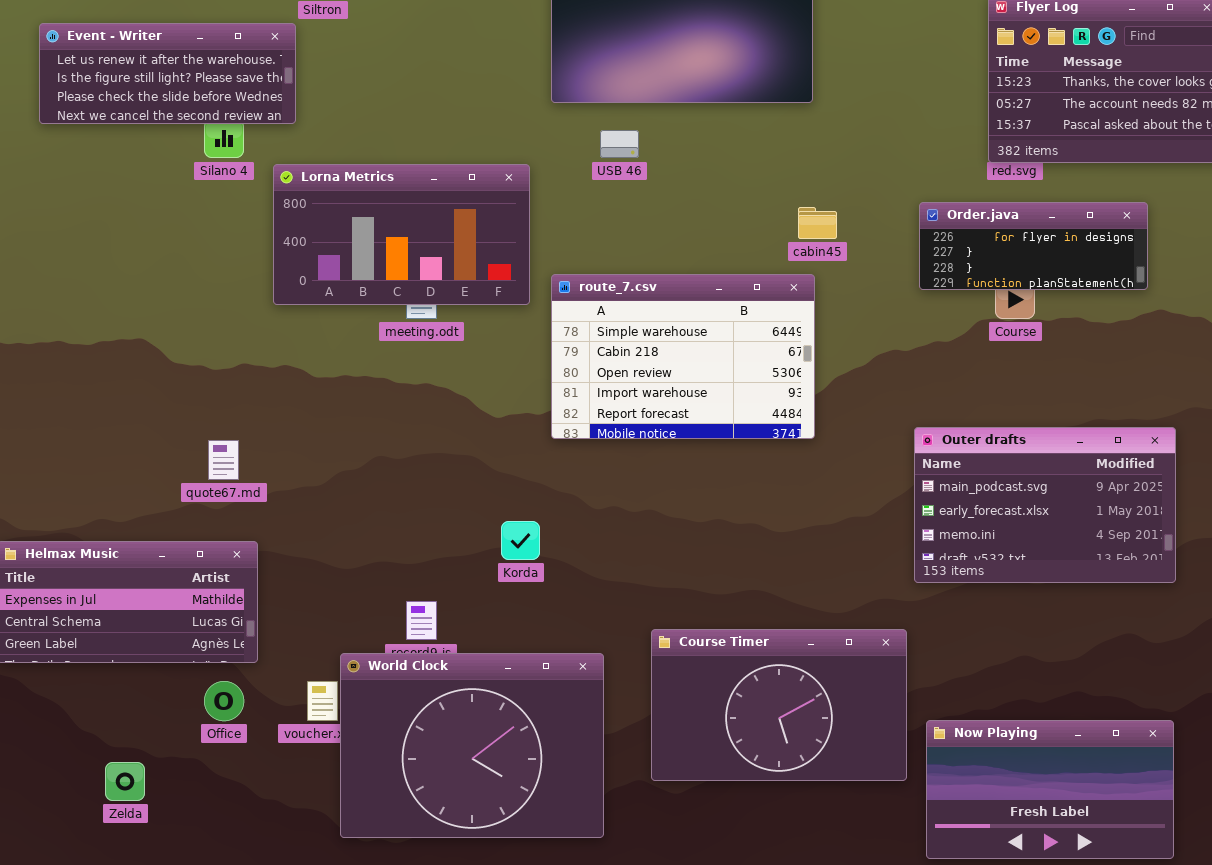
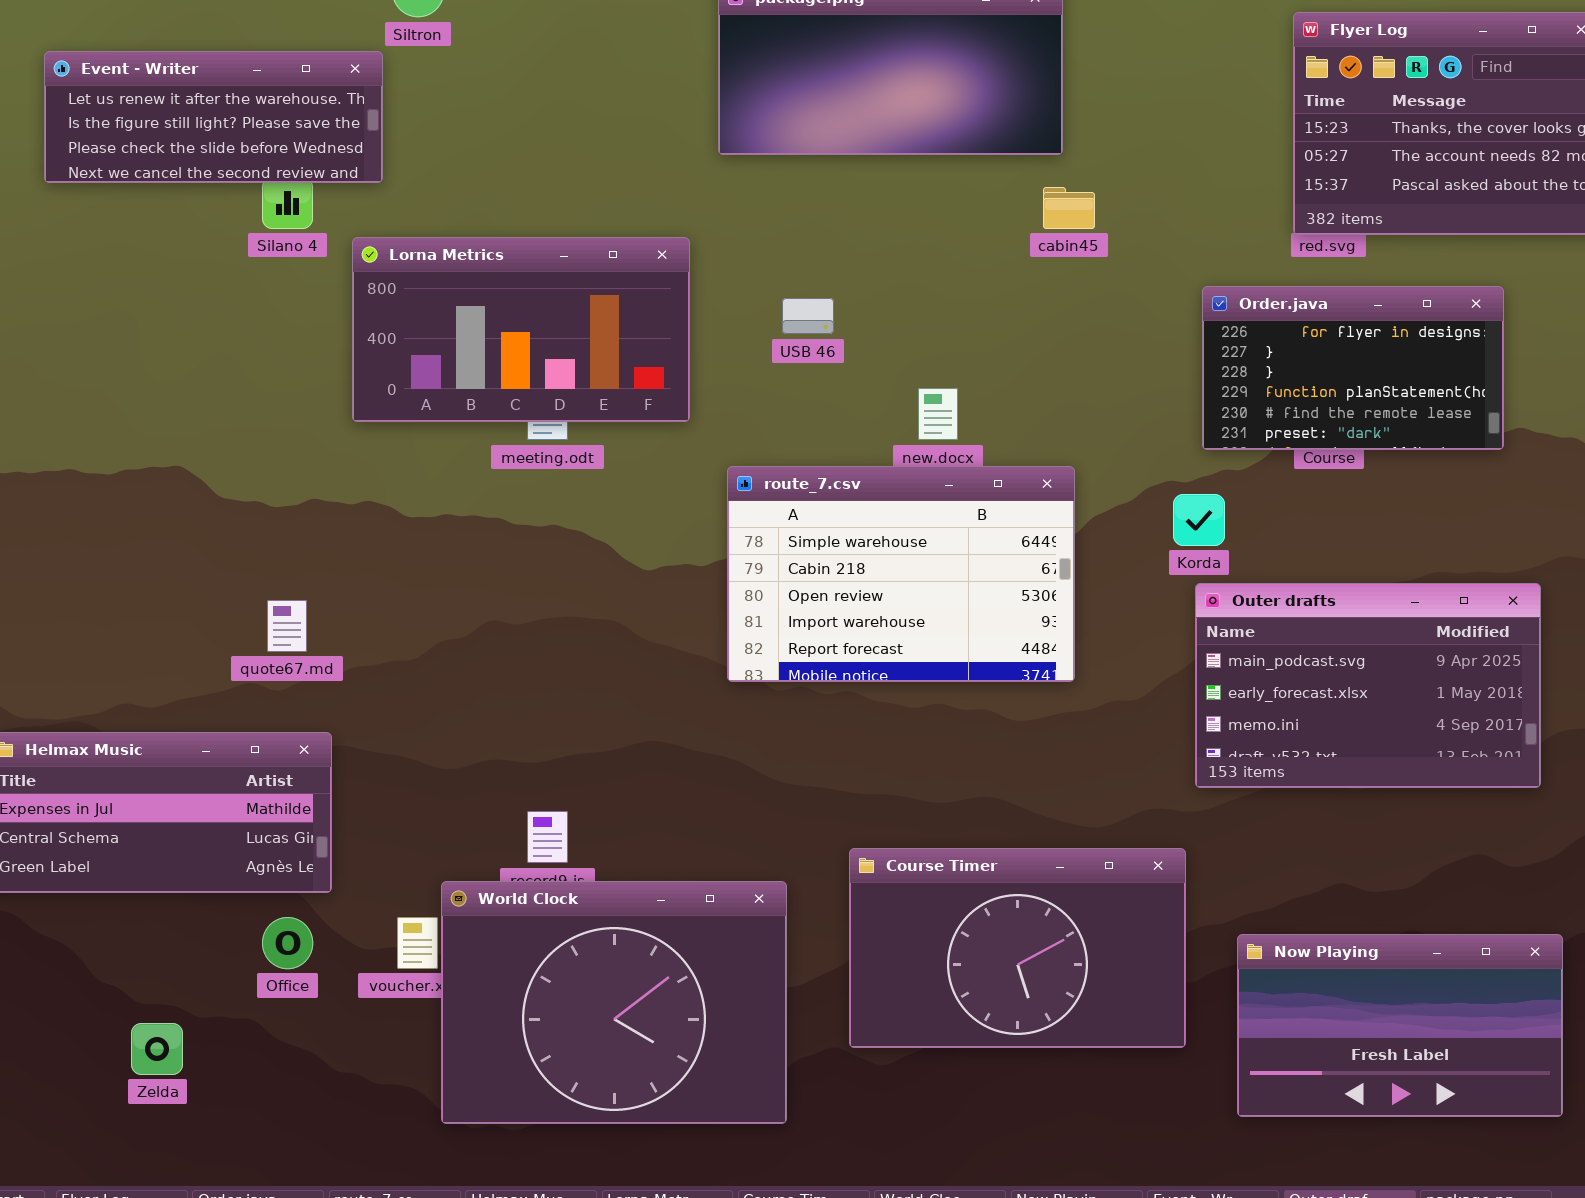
USB 46: [600,130,639,158] -> [782,298,834,334], moved
Order.java: [919,202,1148,290] -> [1202,286,1504,450], resized
cabin45: [798,207,837,239] -> [1043,187,1095,229], moved
route_7.csv: [551,274,815,439] -> [727,466,1075,682], moved
Korda: [501,521,540,560] -> [1173,494,1225,546], moved
Now Playing: [926,720,1174,859] -> [1237,934,1563,1117], moved

